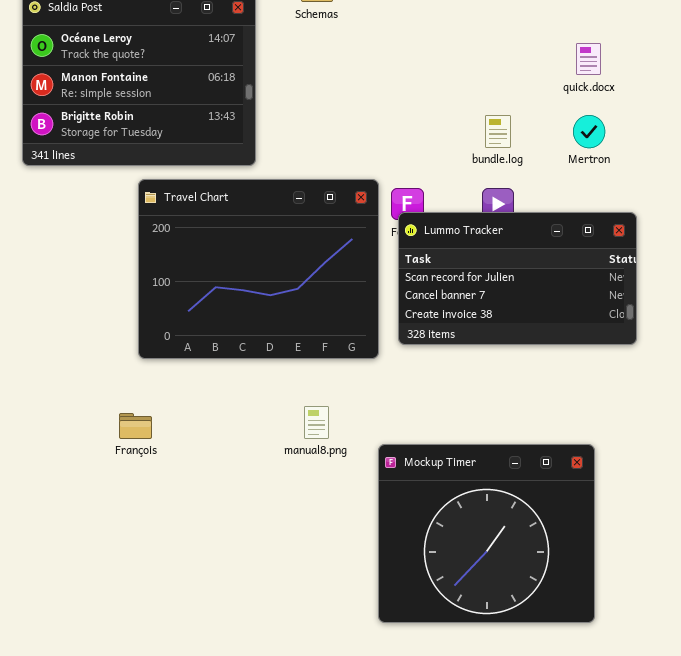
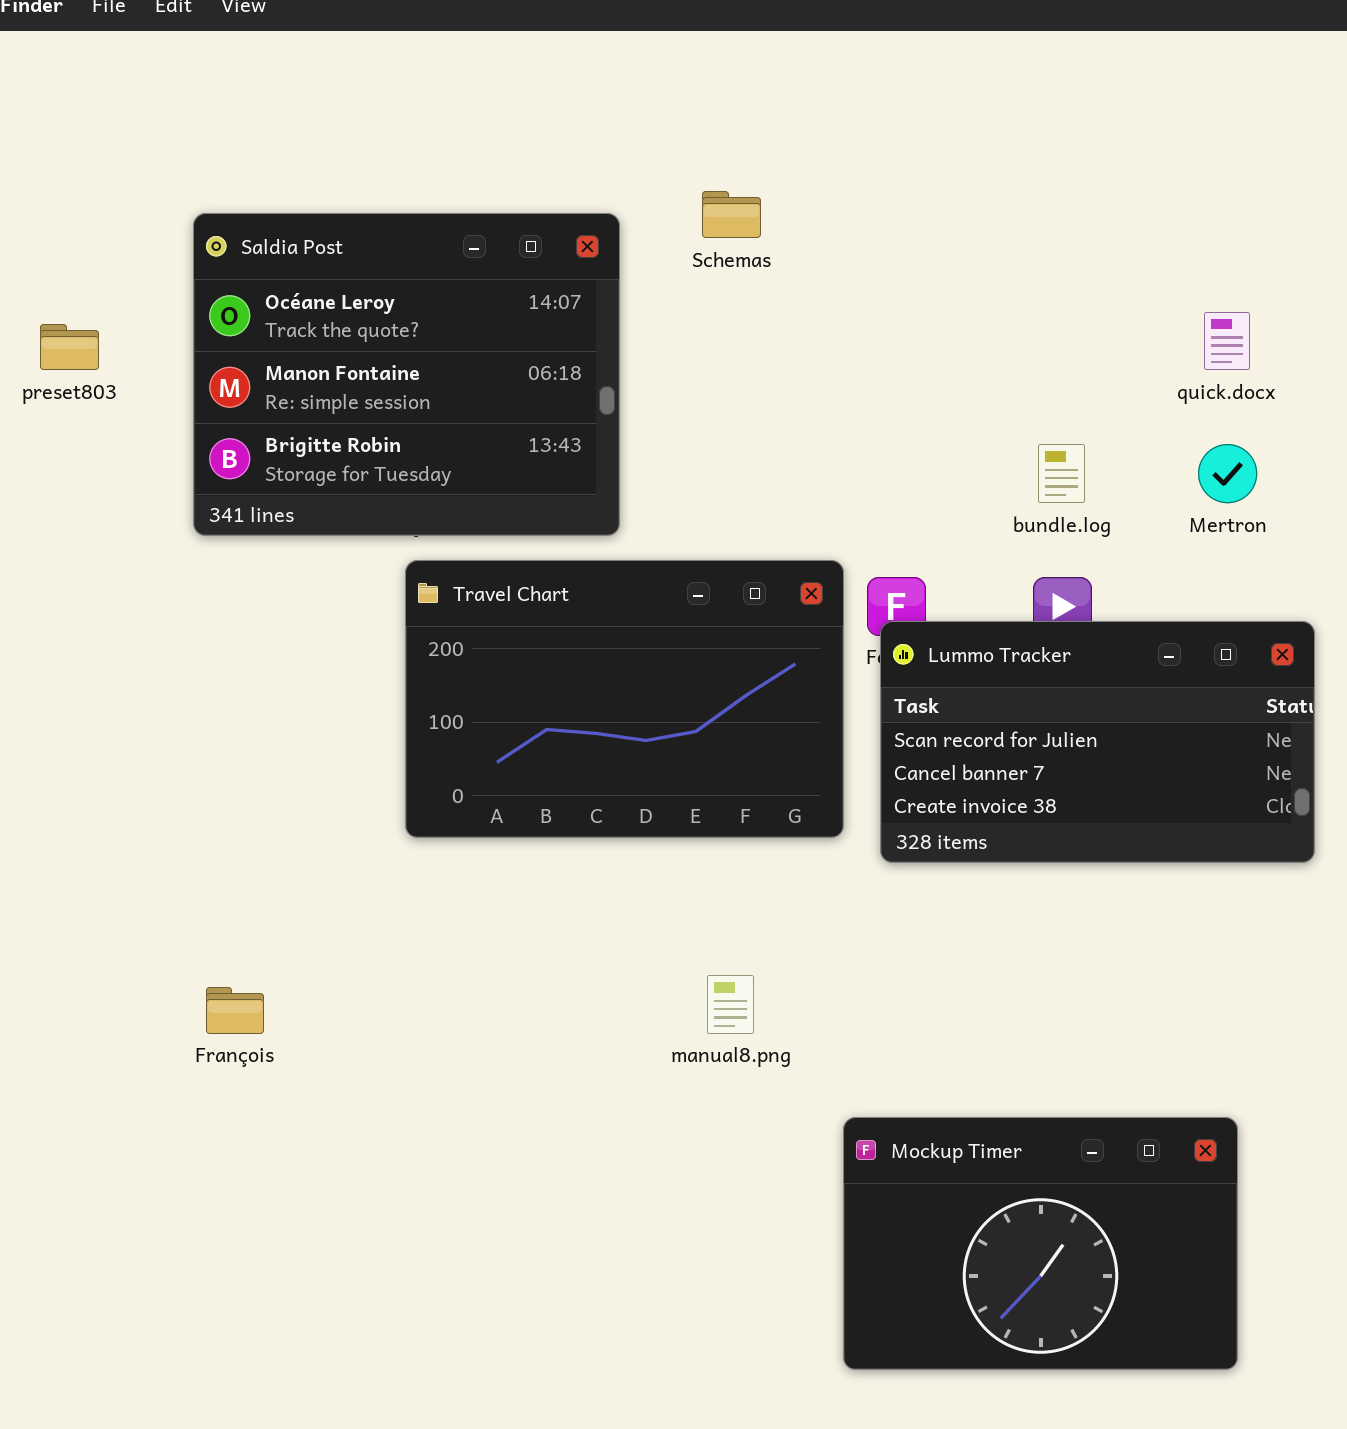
Travel Chart: [138,179,379,359] -> [405,560,844,838], resized
François: [119,413,152,439] -> [206,987,264,1034], moved
Mockup Timer: [378,444,595,623] -> [843,1117,1238,1370], resized

